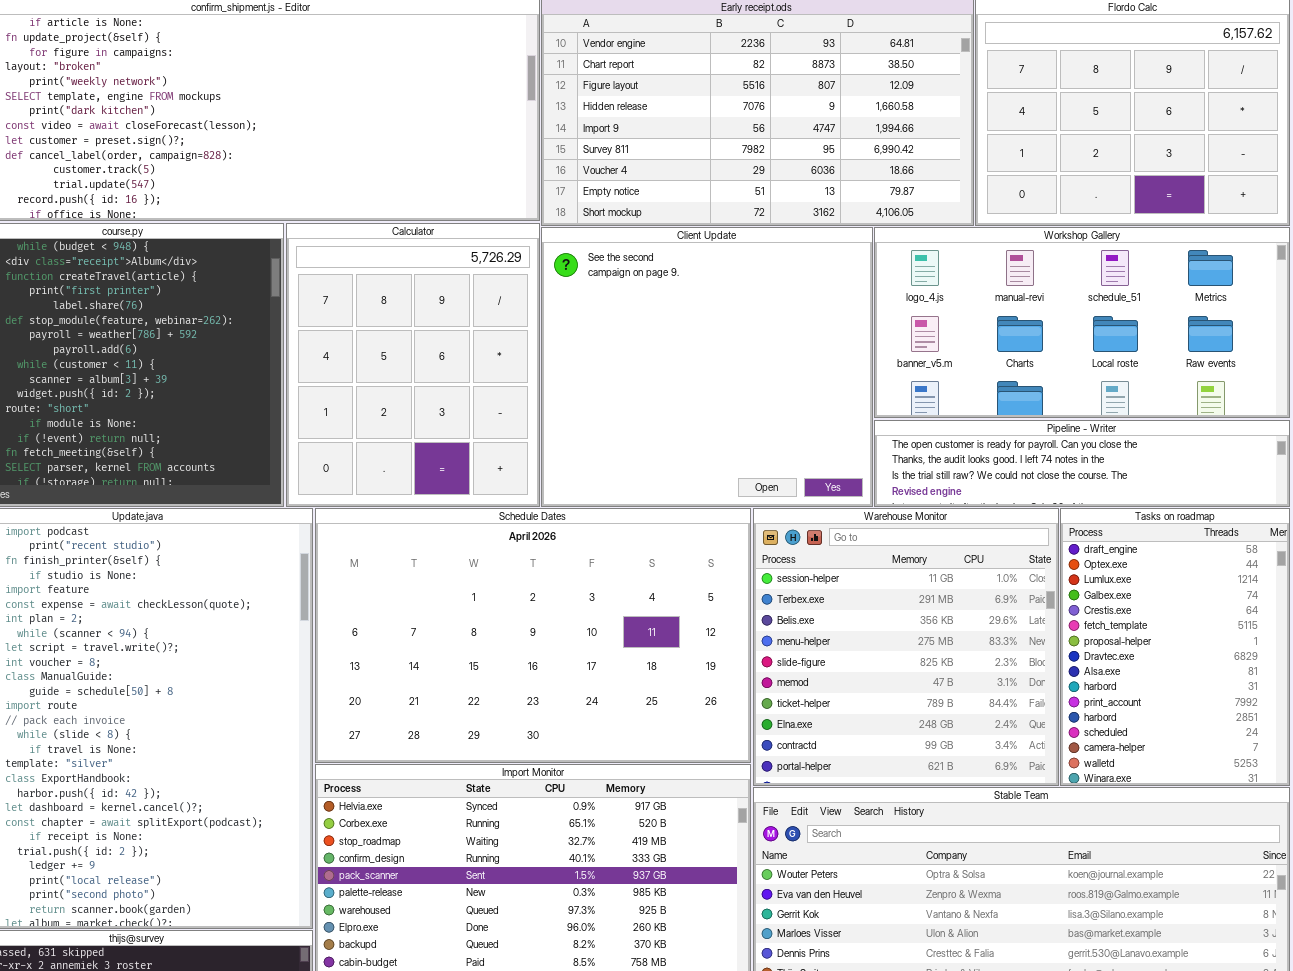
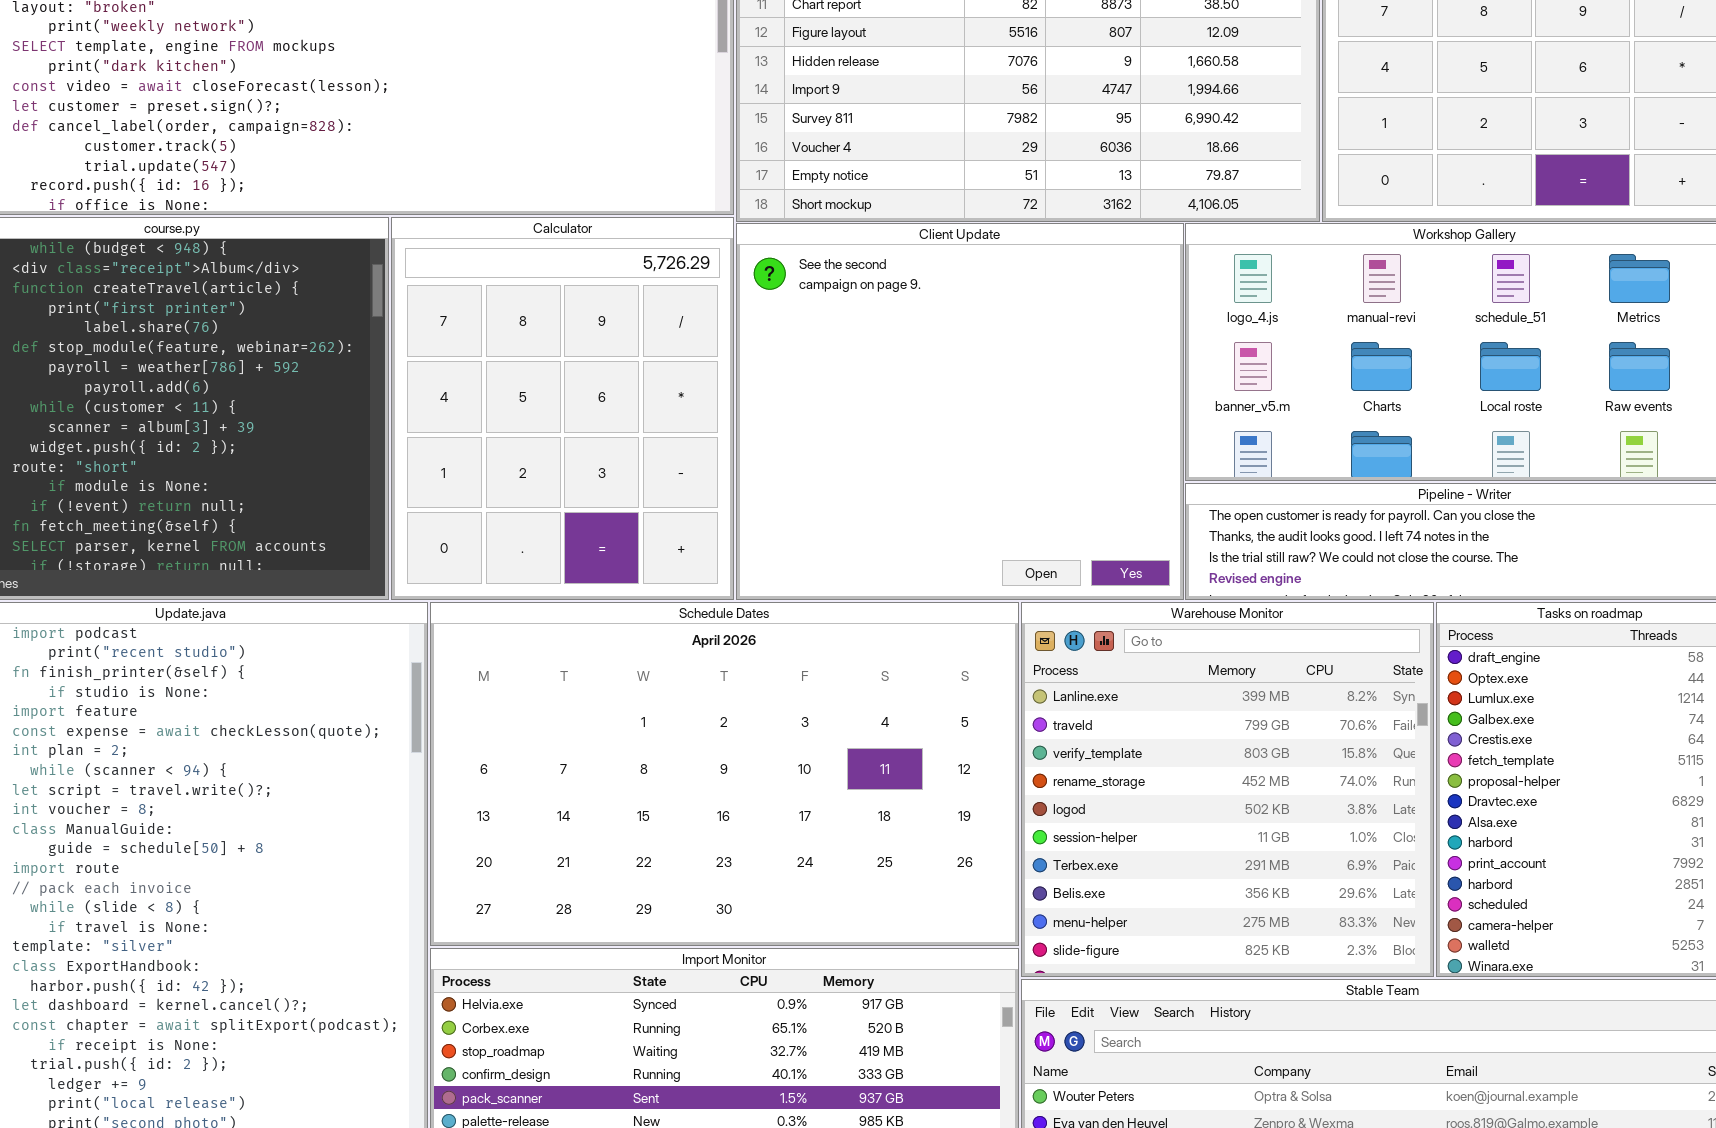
Warehouse Monitor: [753,508,1059,786] -> [1021,602,1434,977], scrolled up 5 rows

